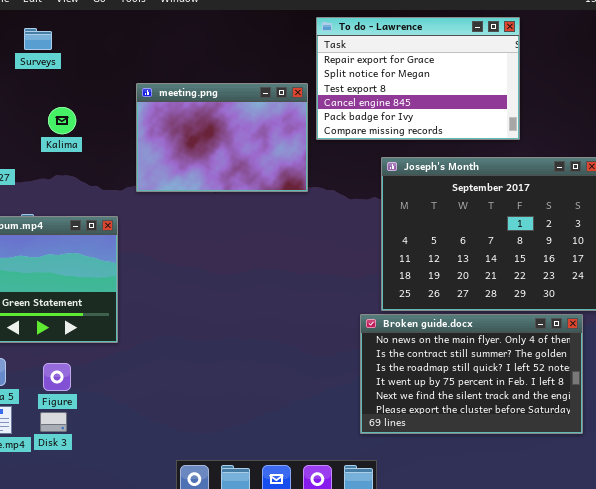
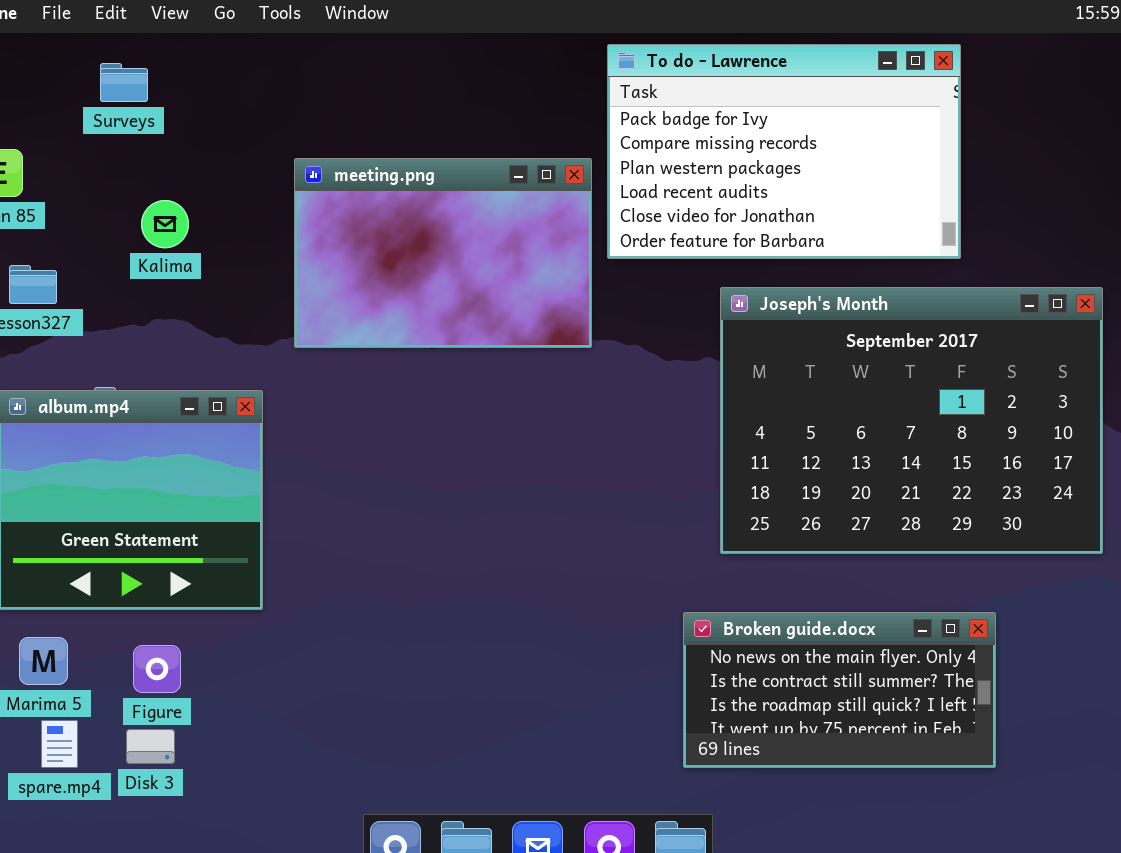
To do - Lawrence: [316,17,520,140] -> [607,44,961,259], scrolled down 4 rows
Broken guide.docx: [360,314,583,434] -> [683,612,996,768], resized

